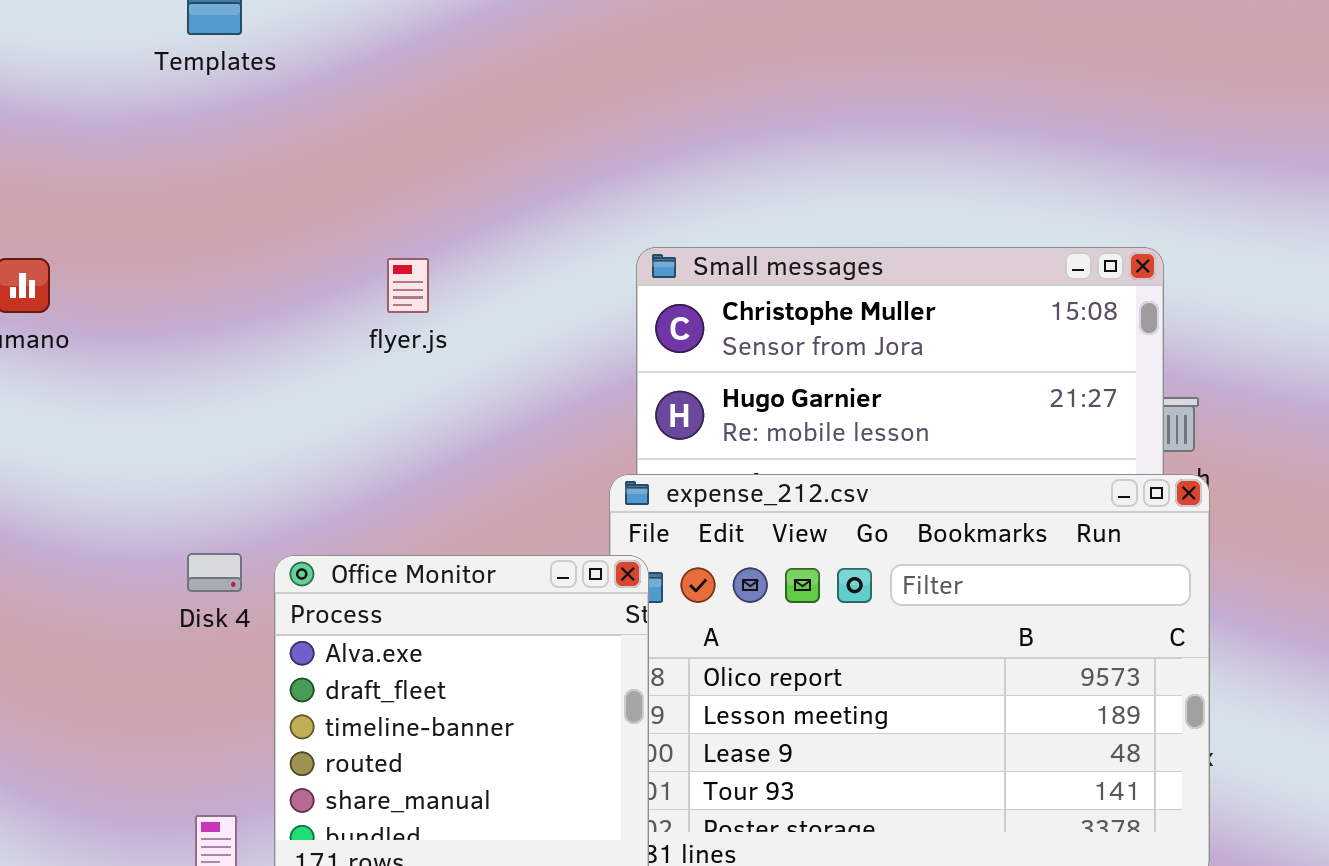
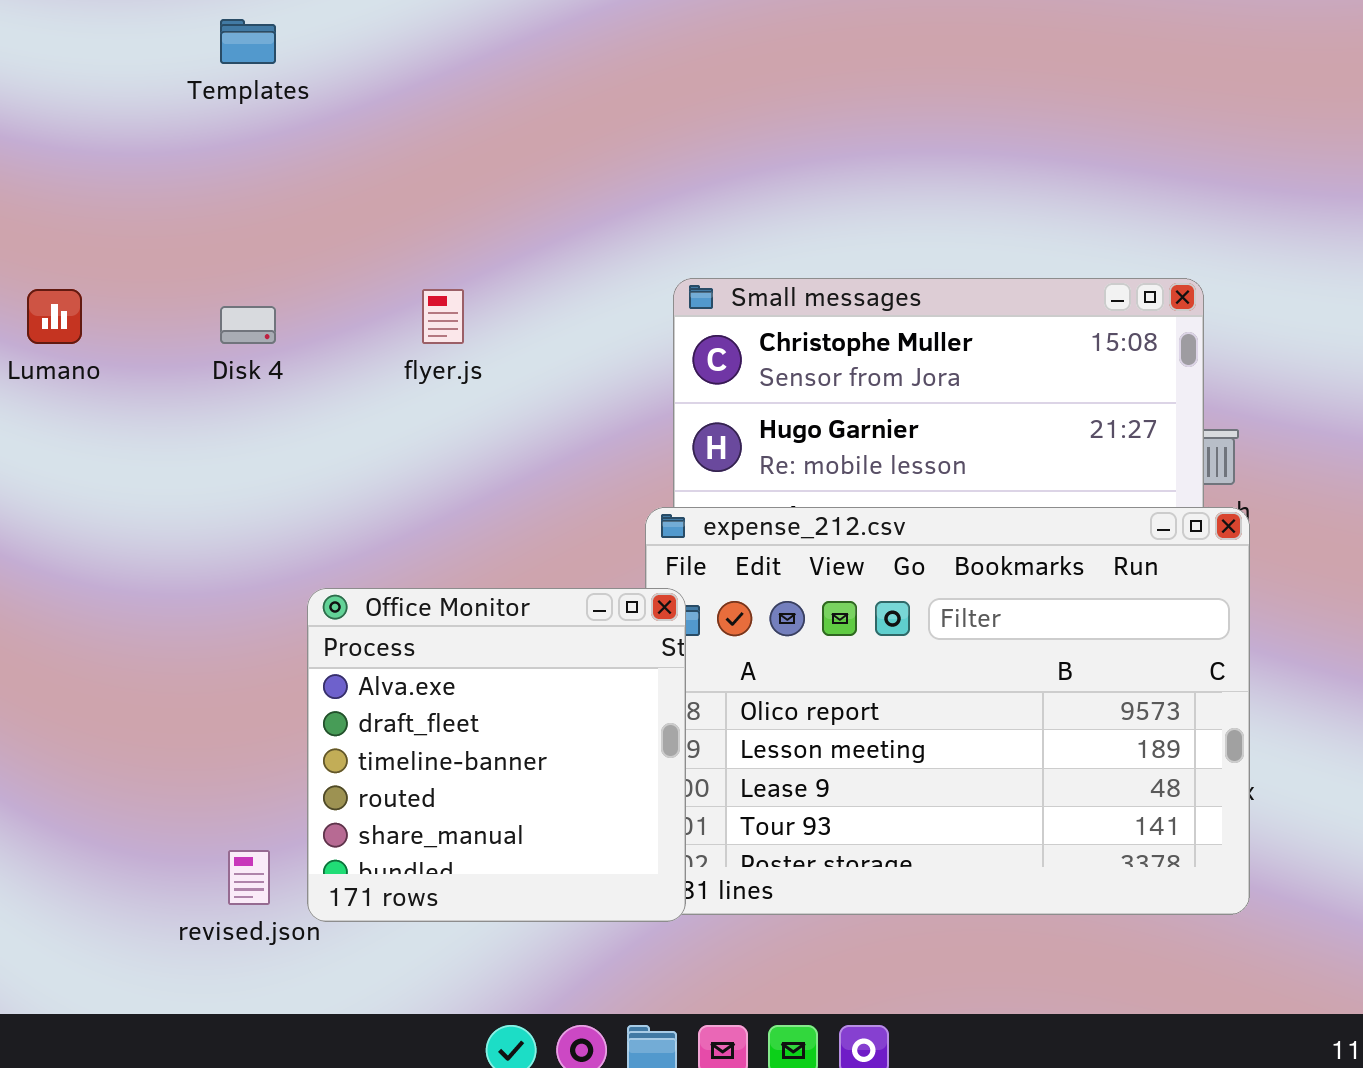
Disk 4: [187,553,242,592] -> [220,306,276,344], moved

